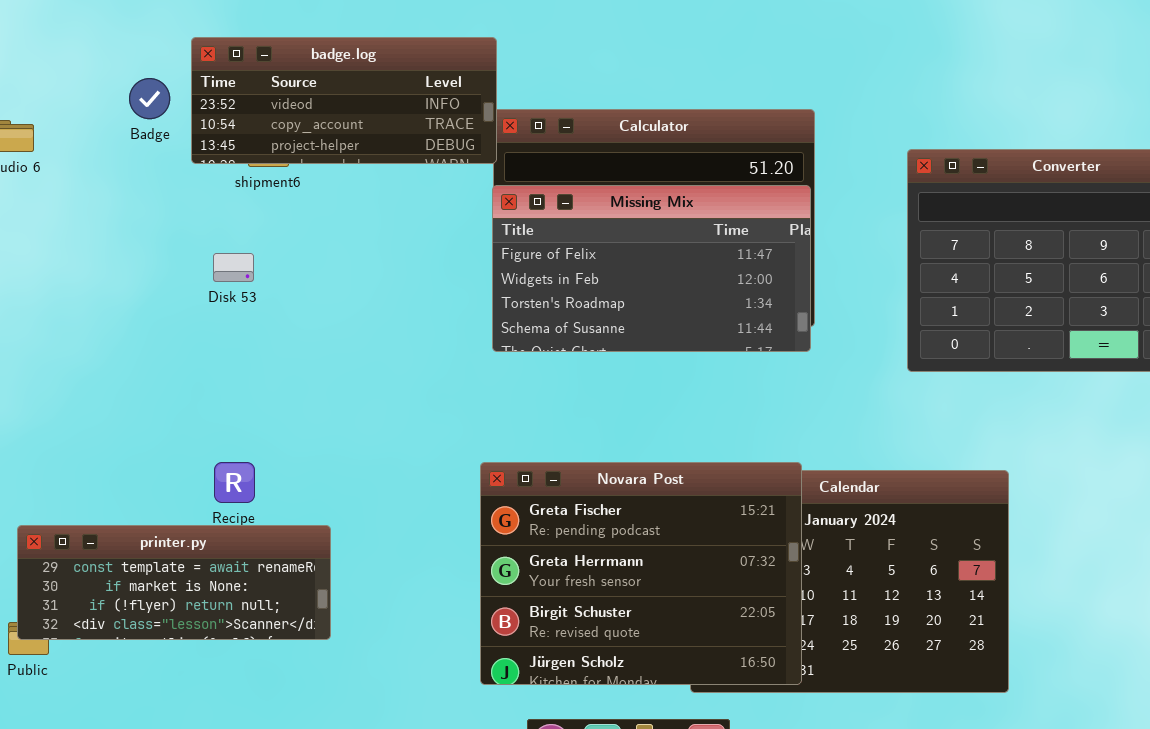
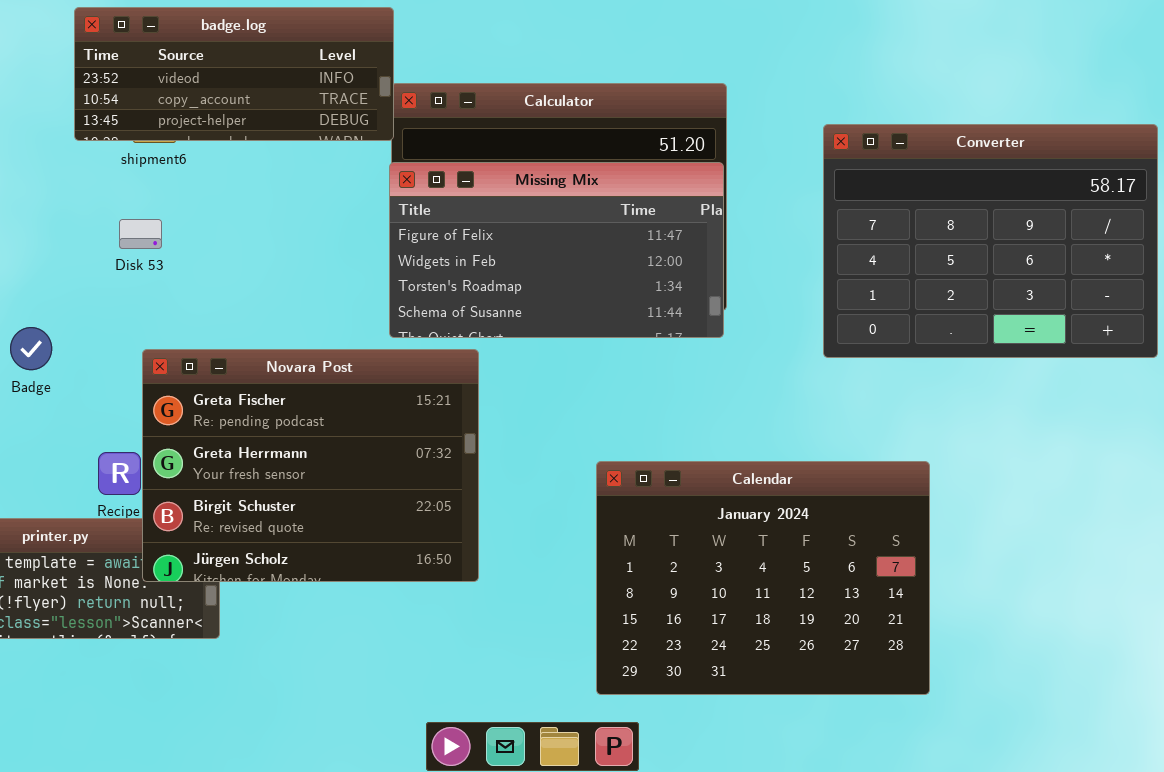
Badge: [129,78,170,119] -> [10,327,52,370], moved
Disk 53: [213,253,254,282] -> [119,219,162,249], moved
Novara Post: [480,462,802,685] -> [142,349,479,582], moved

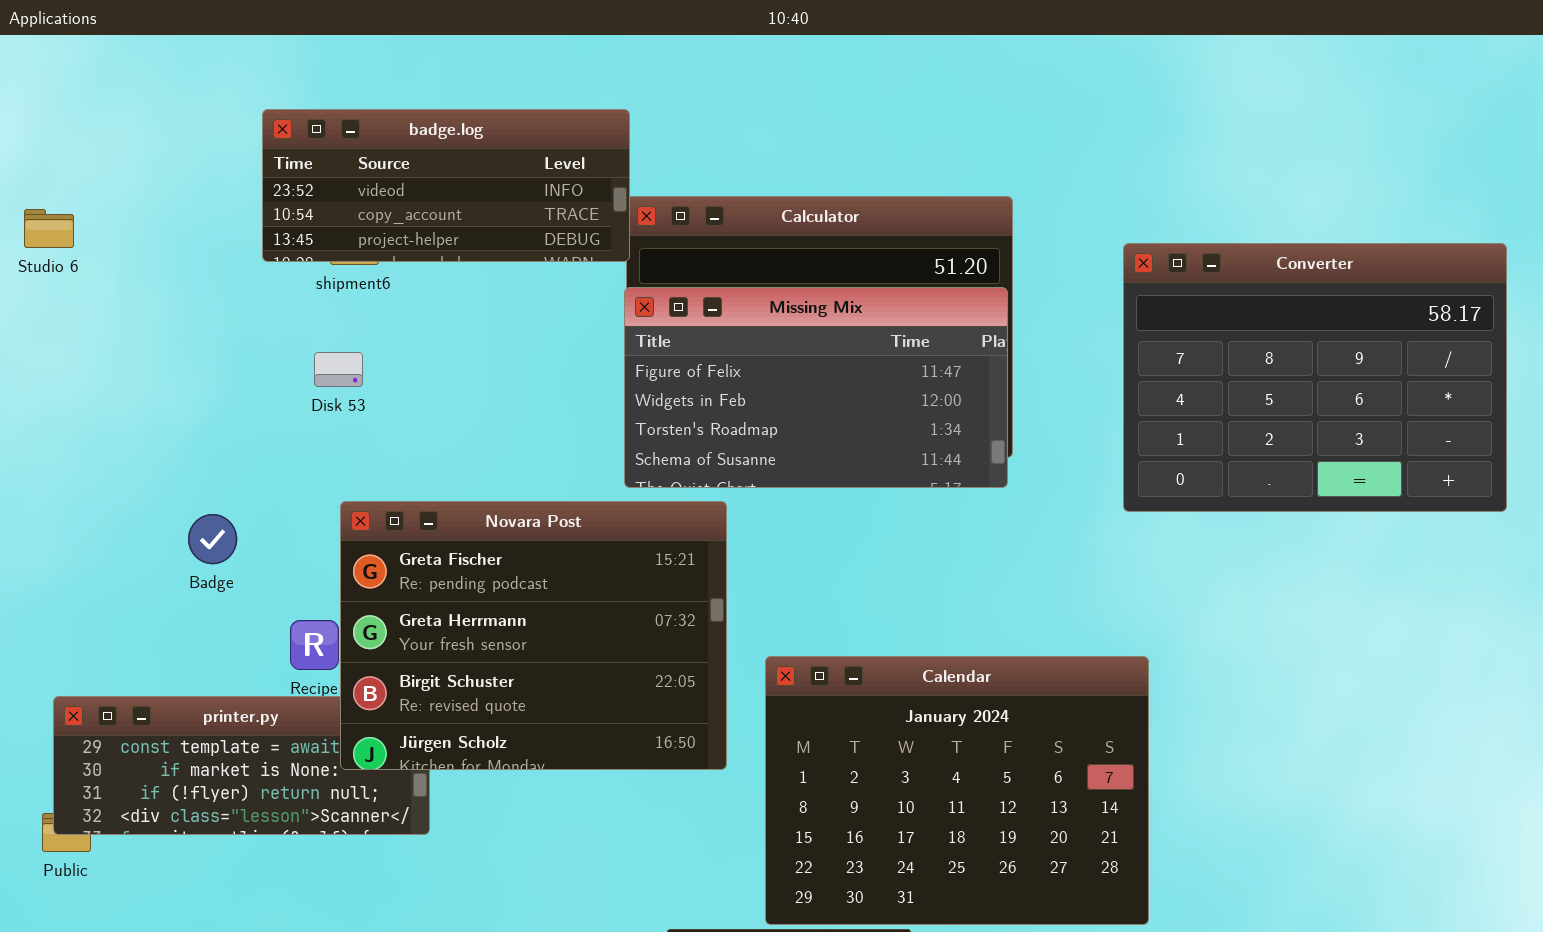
Badge: [10,327,52,370] -> [188,514,237,564], moved
Calendar: [596,461,930,695] -> [765,656,1149,925], moved

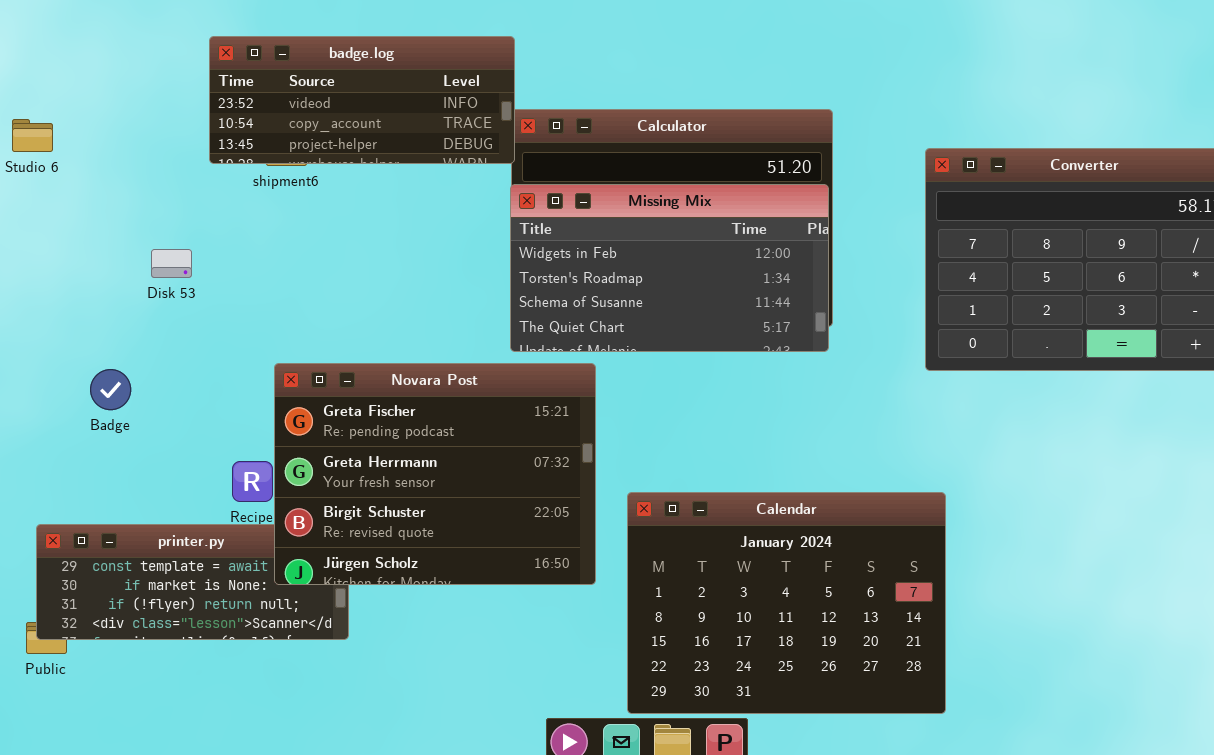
Missing Mix: [624,287,1008,488] -> [510,184,829,352], scrolled down 1 row
Disk 53: [314,352,363,387] -> [151,249,192,278], moved
Badge: [188,514,237,564] -> [90,369,131,410], moved

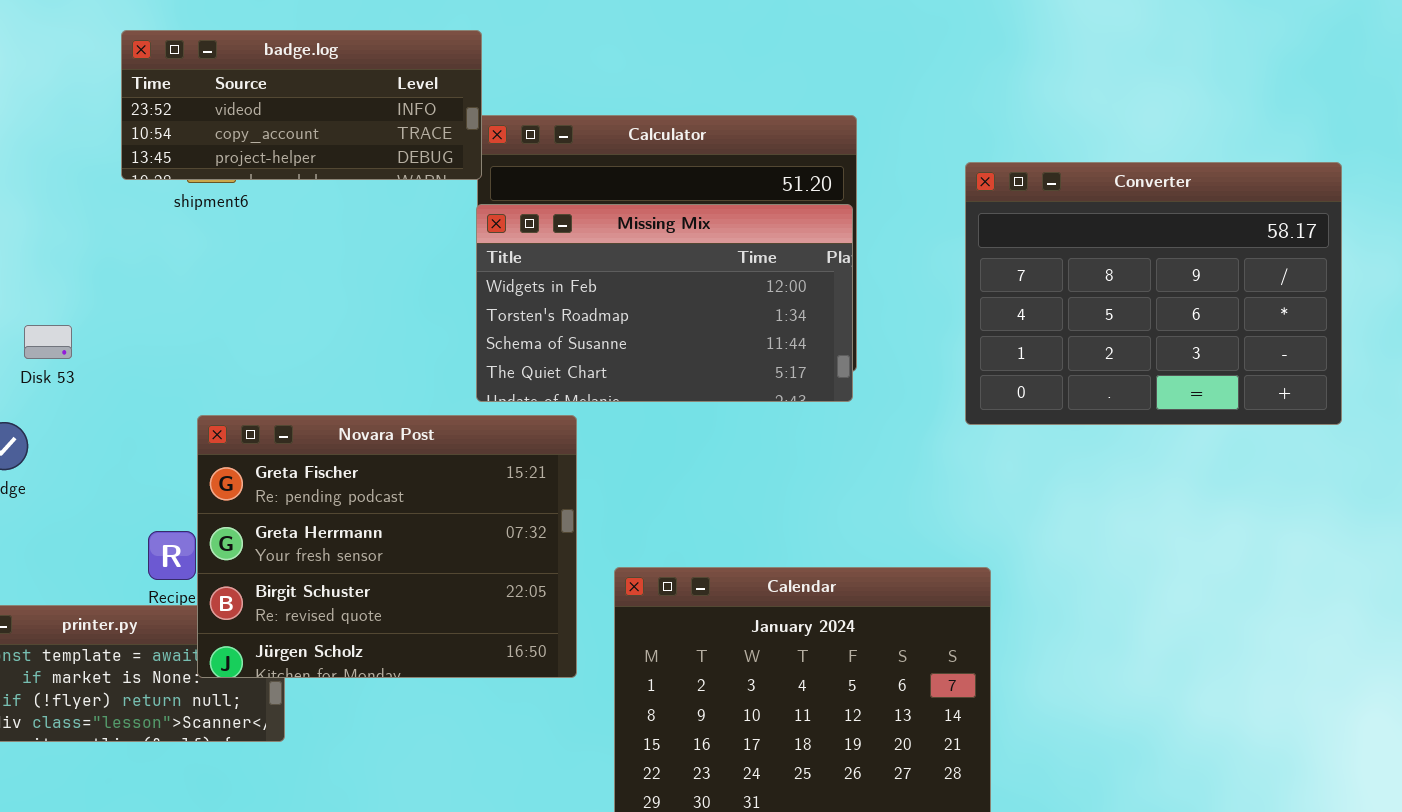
Disk 53: [151,249,192,278] -> [24,325,72,359], moved

